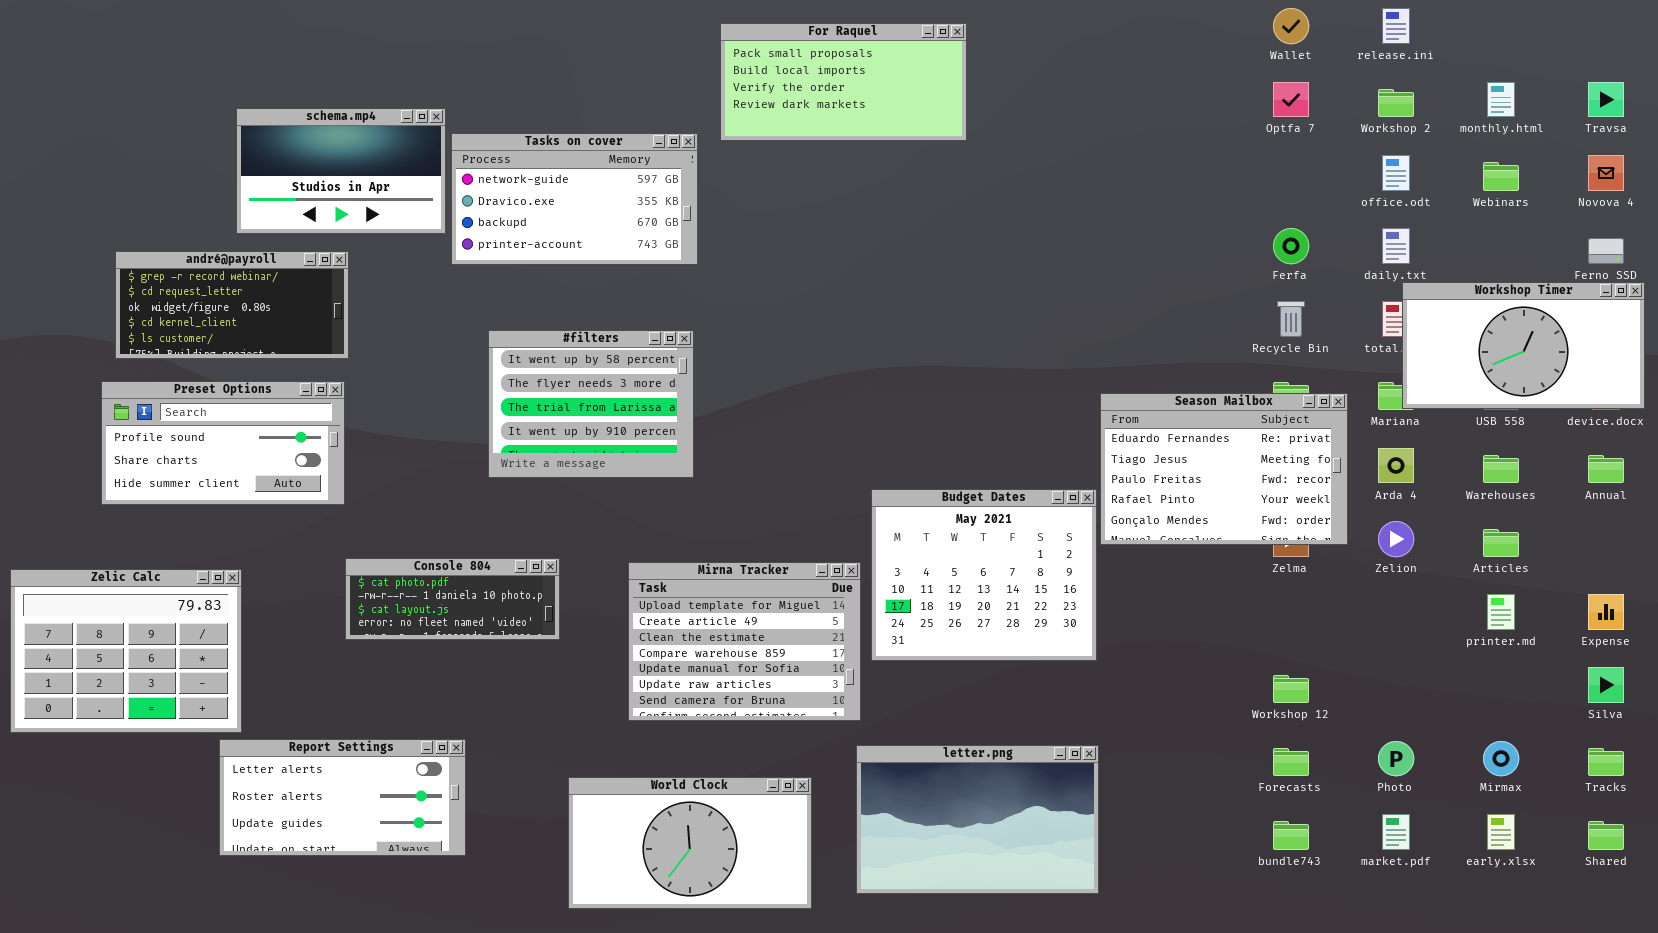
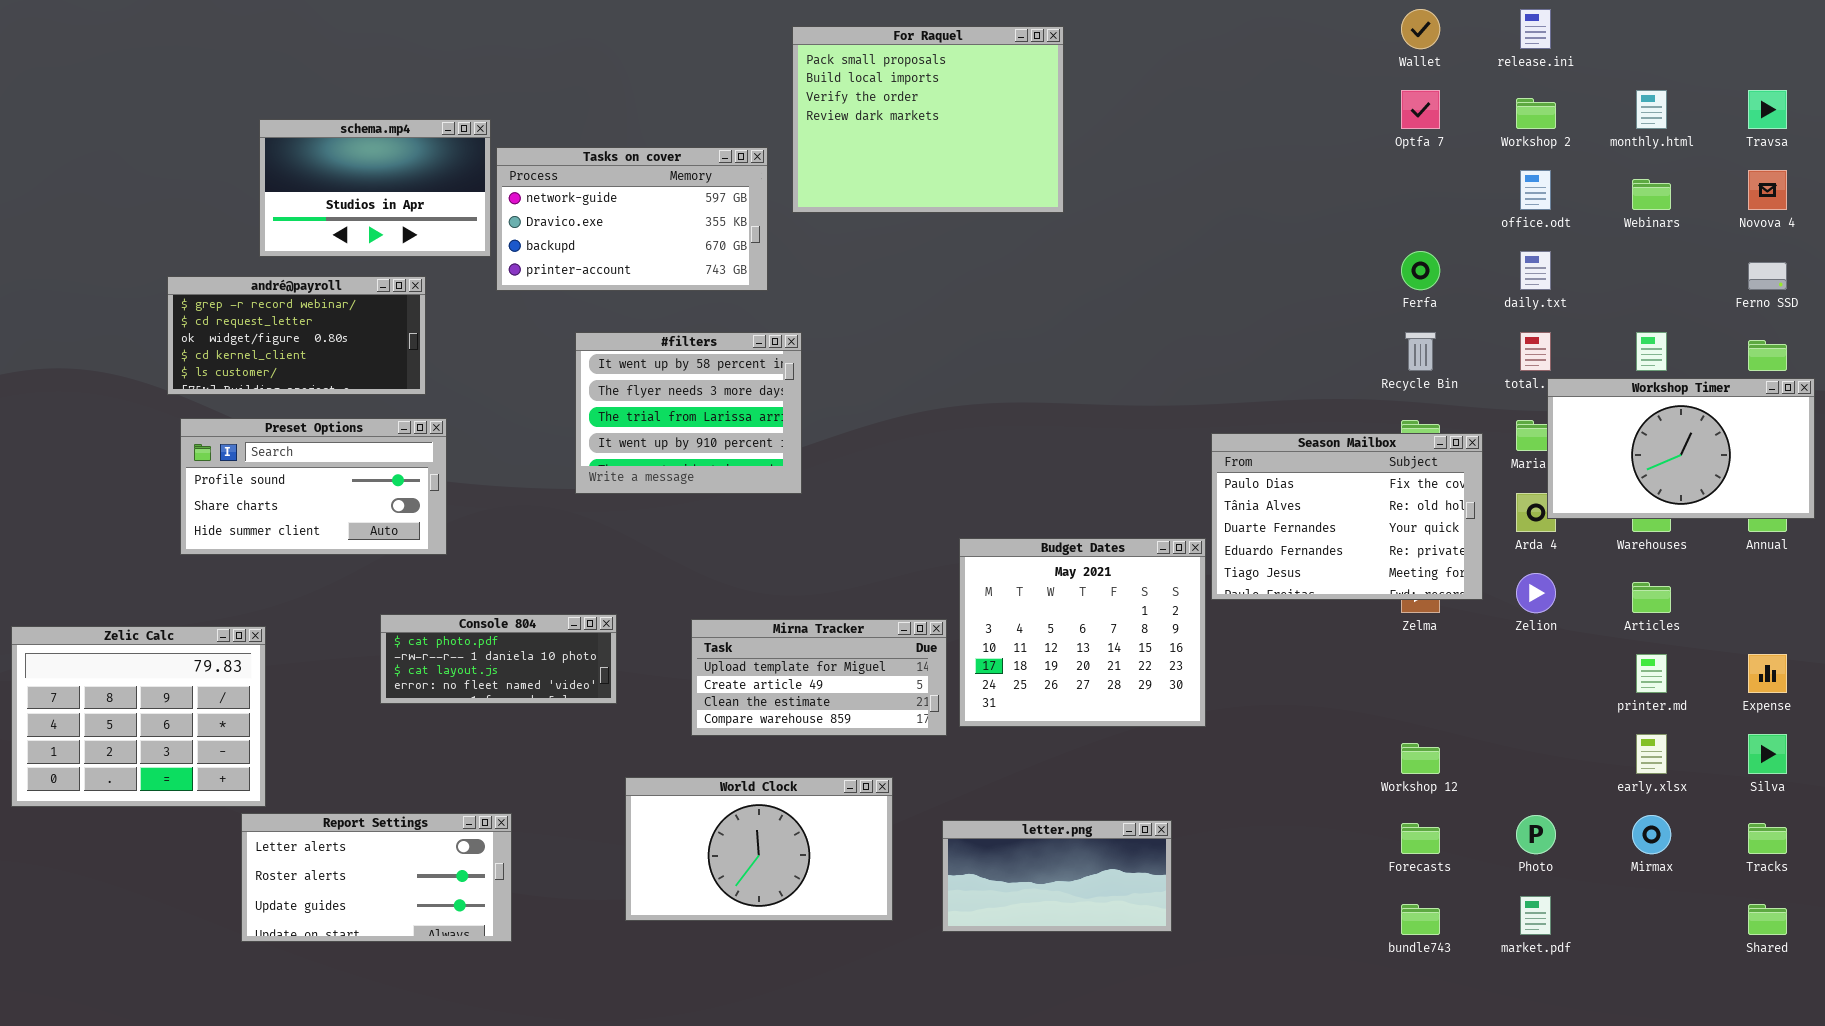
For Raquel: [720,23,967,141] -> [792,26,1064,213], resized
andré@payroll: [115,251,349,359] -> [167,276,426,395], moved
Workshop Timer: [1402,282,1645,409] -> [1547,378,1815,519], moved
#filters: [488,330,694,478] -> [575,332,802,494], moved
Preset Options: [101,381,345,505] -> [180,418,447,555], moved
Season Mailbox: [1100,393,1348,545] -> [1211,433,1483,600], scrolled up 3 rows
Mirna Tracker: [628,562,861,721] -> [691,619,947,736], resized
letter.png: [856,745,1099,894] -> [942,820,1172,932], resized
World Clock: [568,777,812,909] -> [625,777,893,921], moved
early.xlsx: [1487,814,1515,850] -> [1636,734,1667,774], moved

